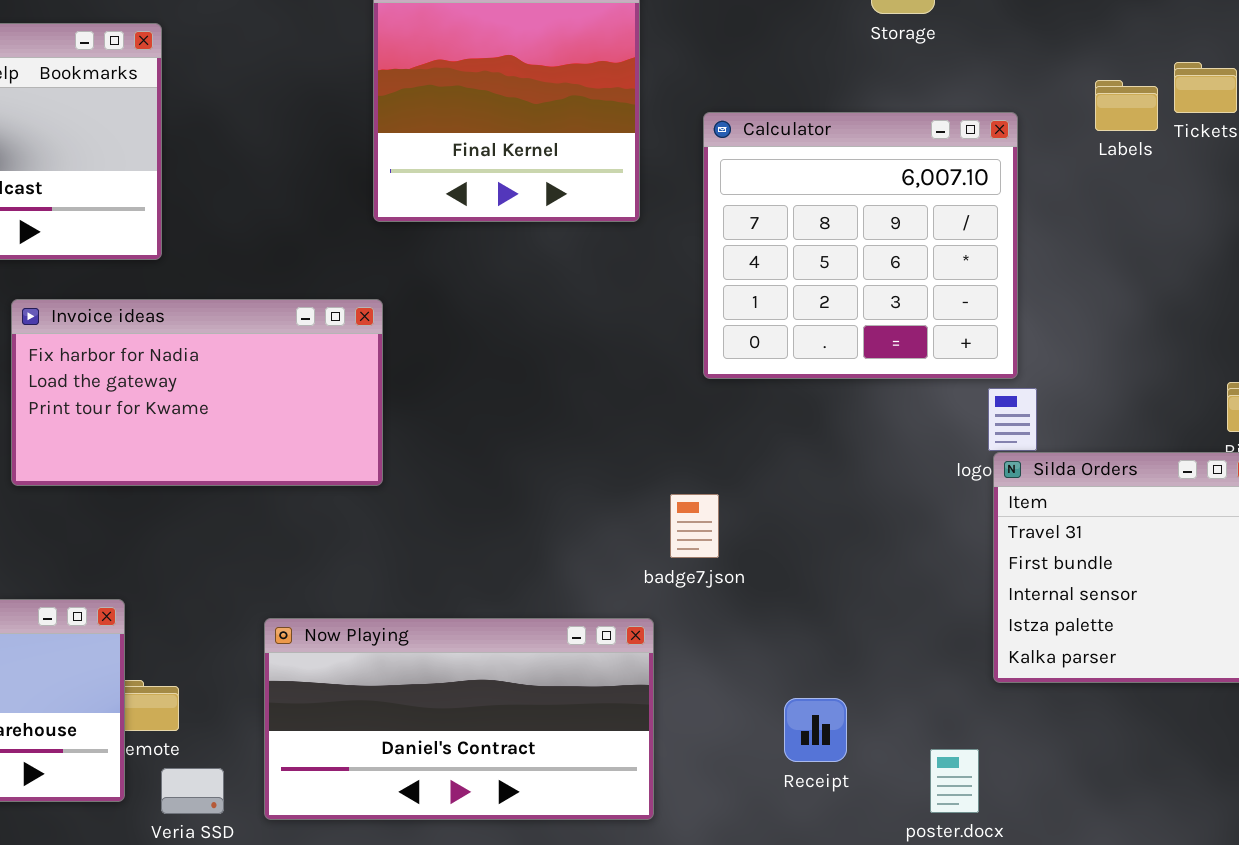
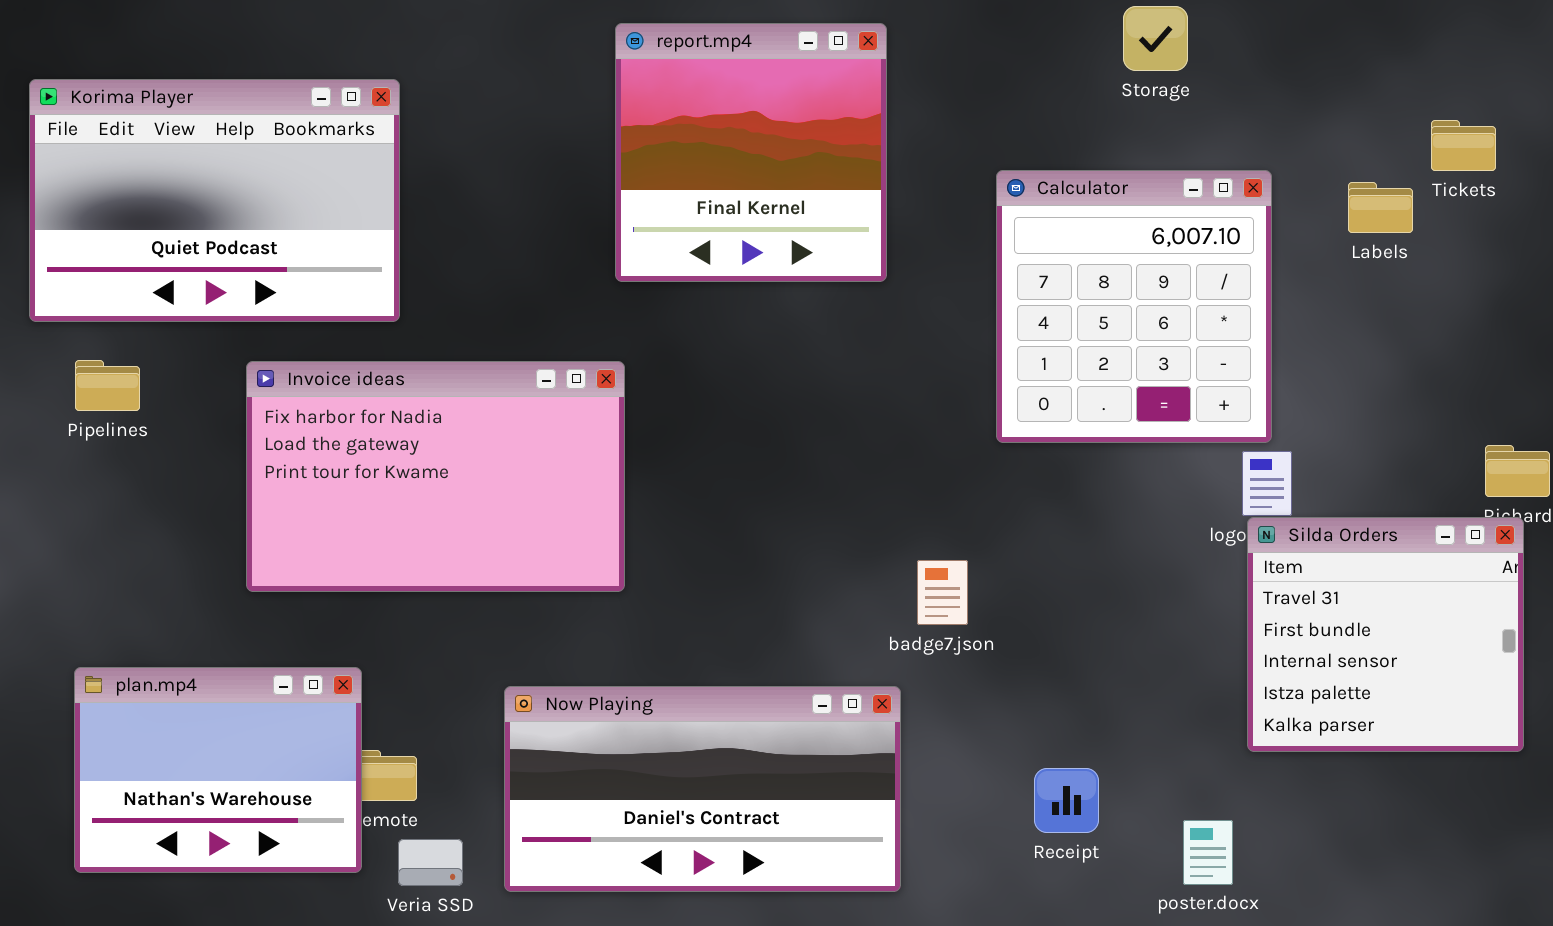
Labels: [1095,80,1158,131] -> [1348,182,1413,233], moved
Calculator: [703,112,1018,379] -> [996,170,1272,443], resized
Invoice ideas: [11,299,383,486] -> [246,361,625,592], resized

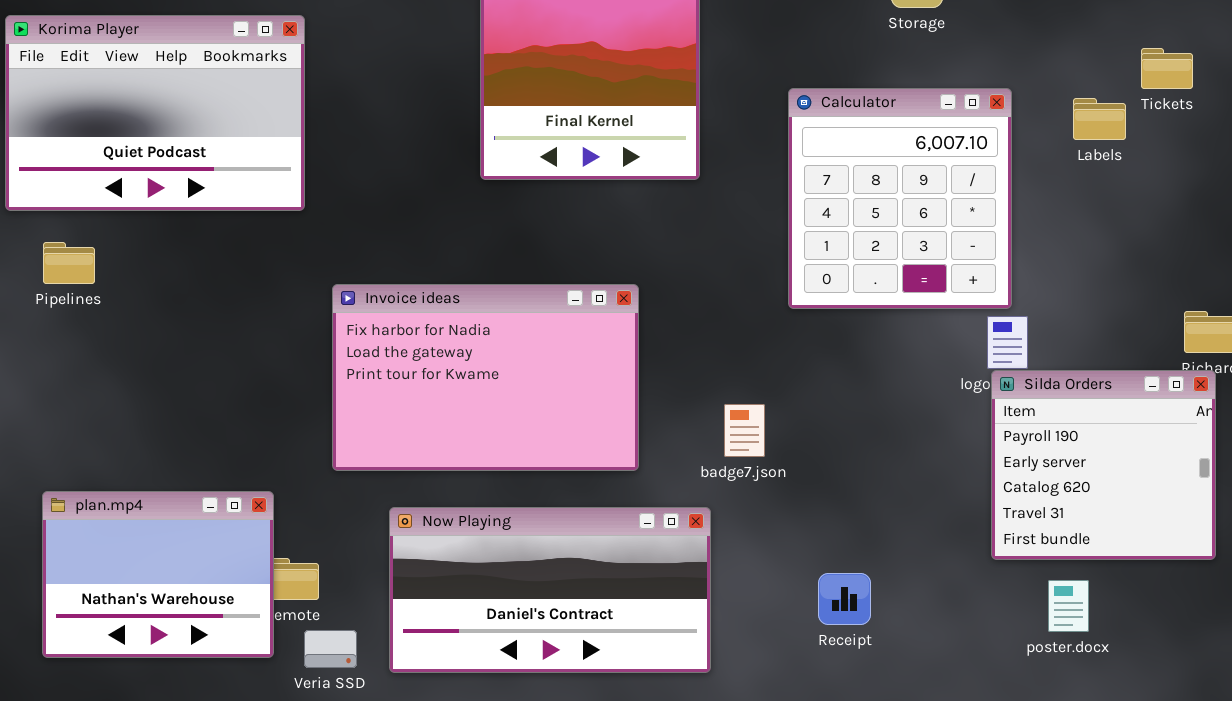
Invoice ideas: [246,361,625,592] -> [332,284,639,471], moved
Silda Orders: [1247,517,1524,752] -> [991,370,1216,560], scrolled up 3 rows
poster.docx: [1183,820,1233,885] -> [1048,580,1089,632], moved

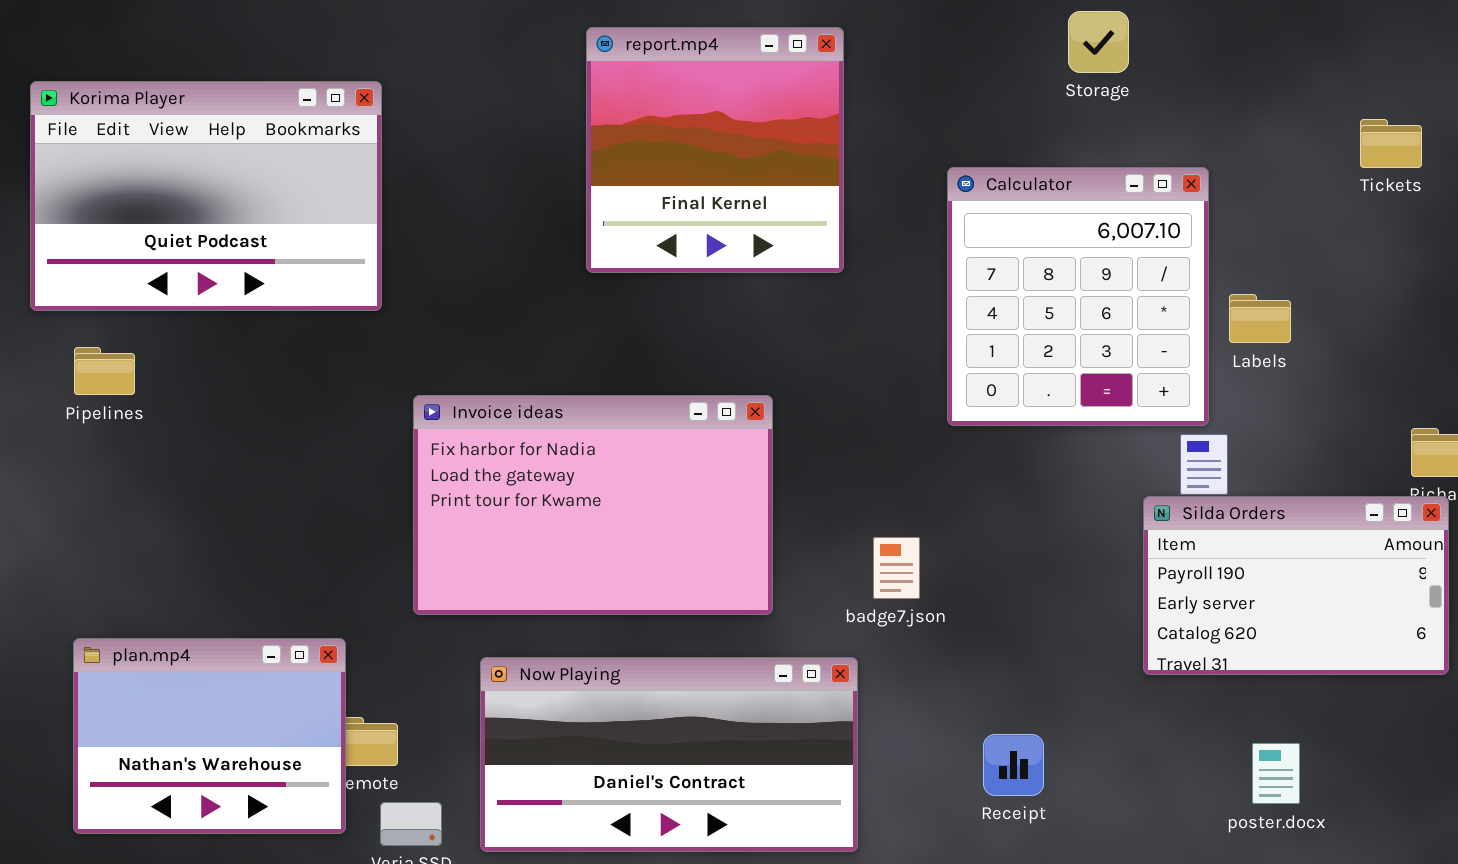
Labels: [1073,98,1126,140] -> [1229,294,1291,343], moved
Silda Orders: [991,370,1216,560] -> [1143,496,1449,675], resized

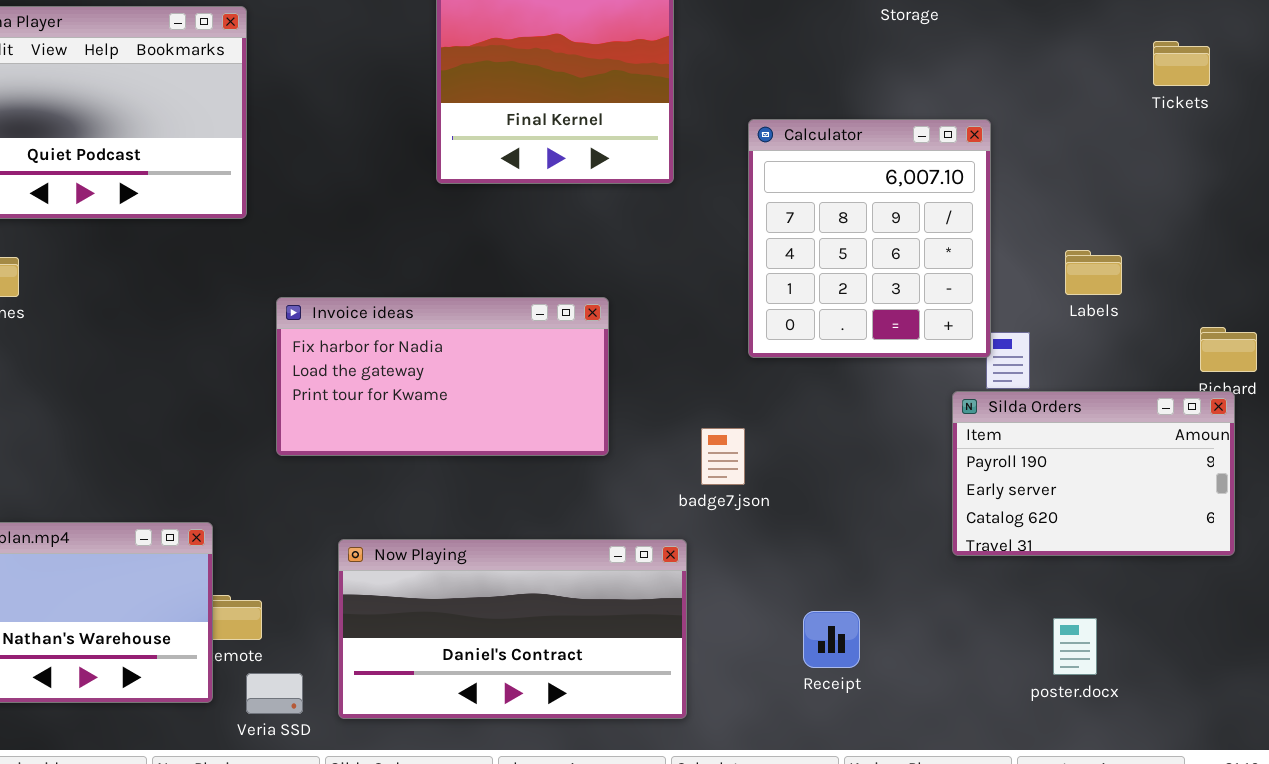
Calculator: [947,167,1209,426] -> [748,119,991,358], moved
Labels: [1229,294,1291,343] -> [1065,250,1122,295], moved
Invoice ideas: [413,395,773,615] -> [276,297,609,456], resized

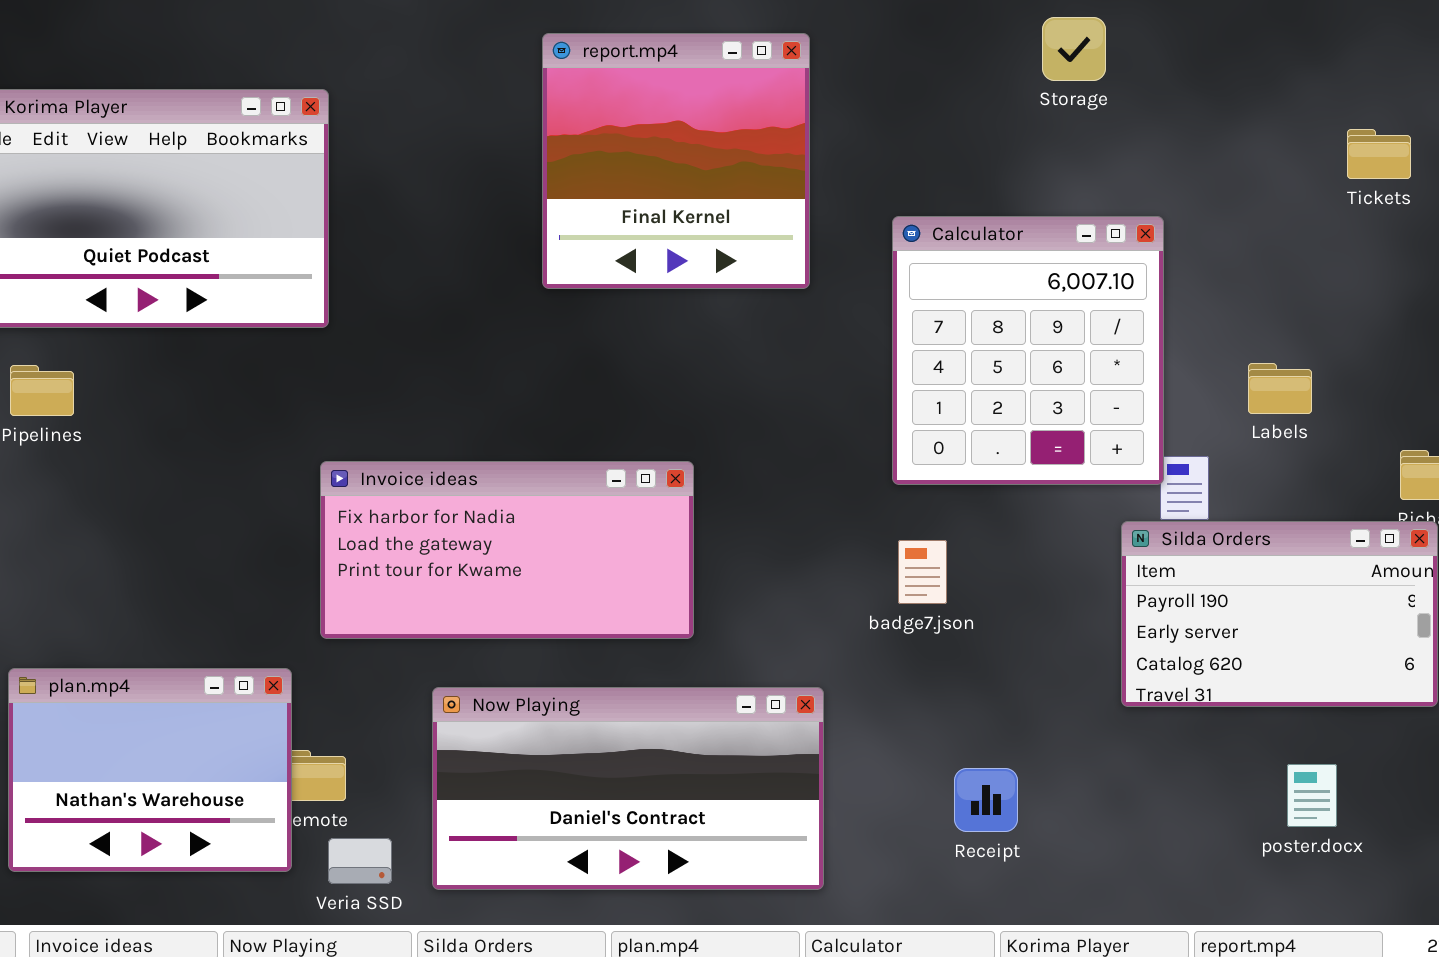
Invoice ideas: [276,297,609,456] -> [320,461,694,639], moved
badge7.json: [701,428,745,485] -> [898,540,947,604], moved
poster.docx: [1053,618,1097,675] -> [1287,764,1337,827], moved

